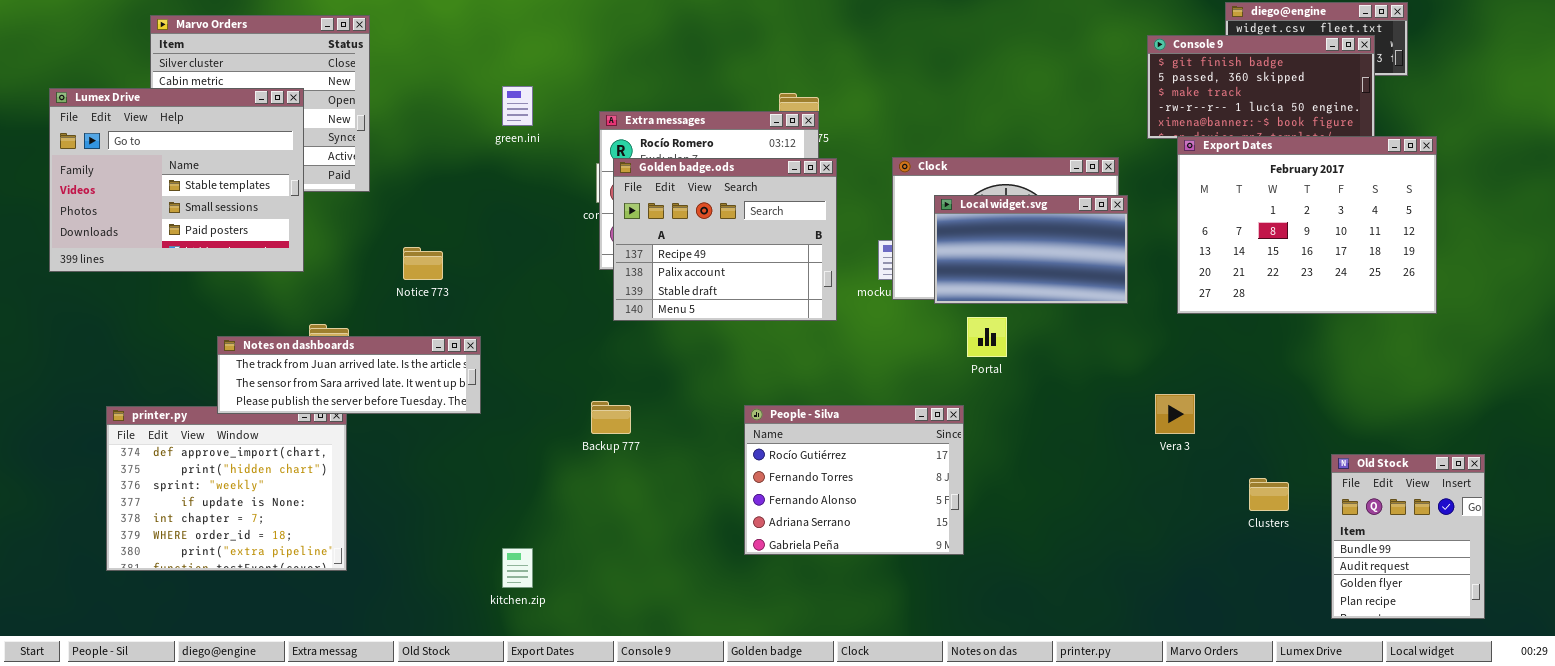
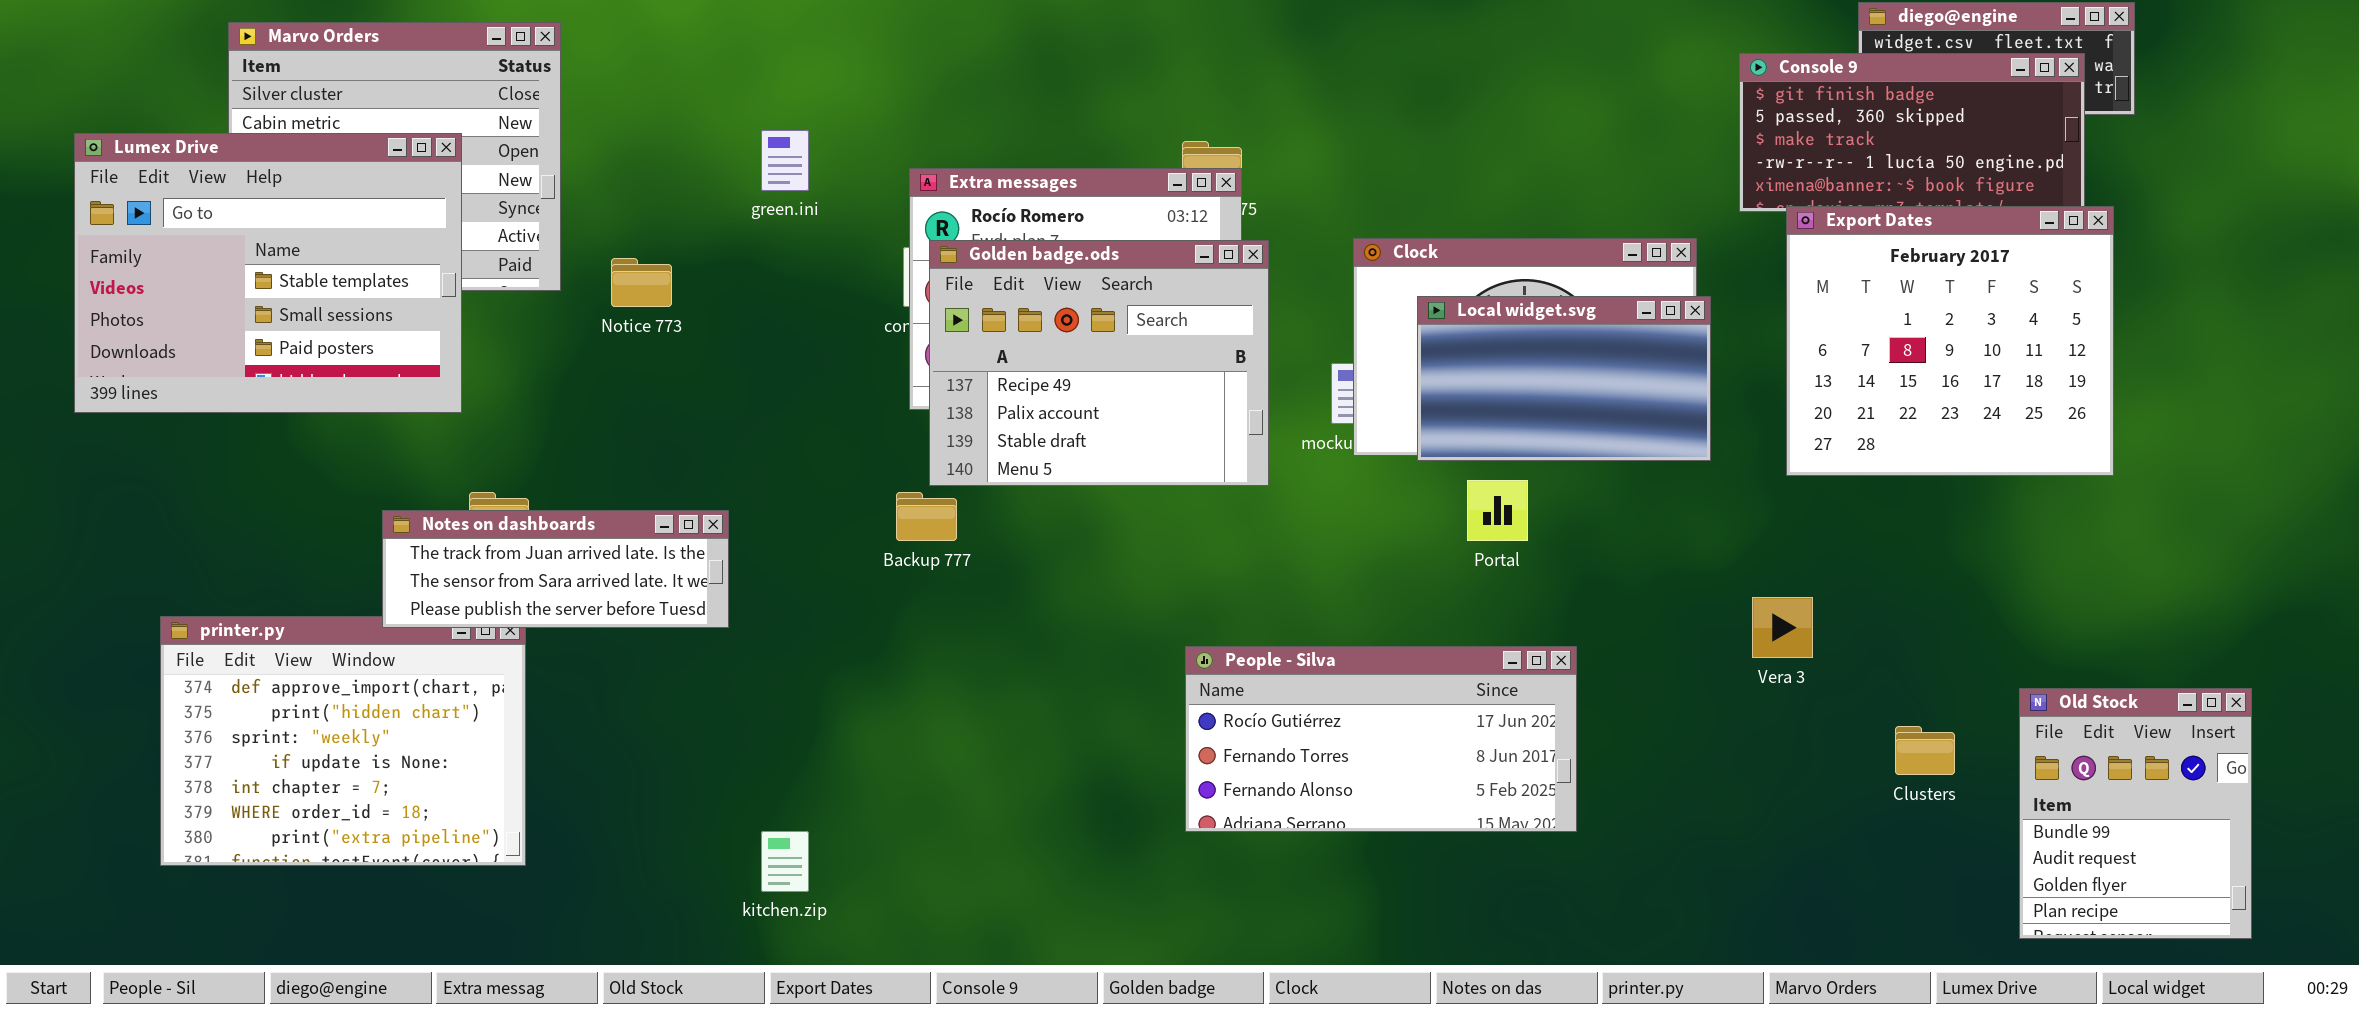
Export Dates: [1177,136,1437,314] -> [1786,206,2114,476], resized
Notice 773: [403,247,443,280] -> [611,258,672,307], moved
Notes on dashboards: [217,336,481,414] -> [382,510,729,628], resized
Backup 777: [591,401,631,434] -> [896,492,957,541], moved
People - Silva: [744,405,964,555] -> [1185,646,1577,832], moved, resized

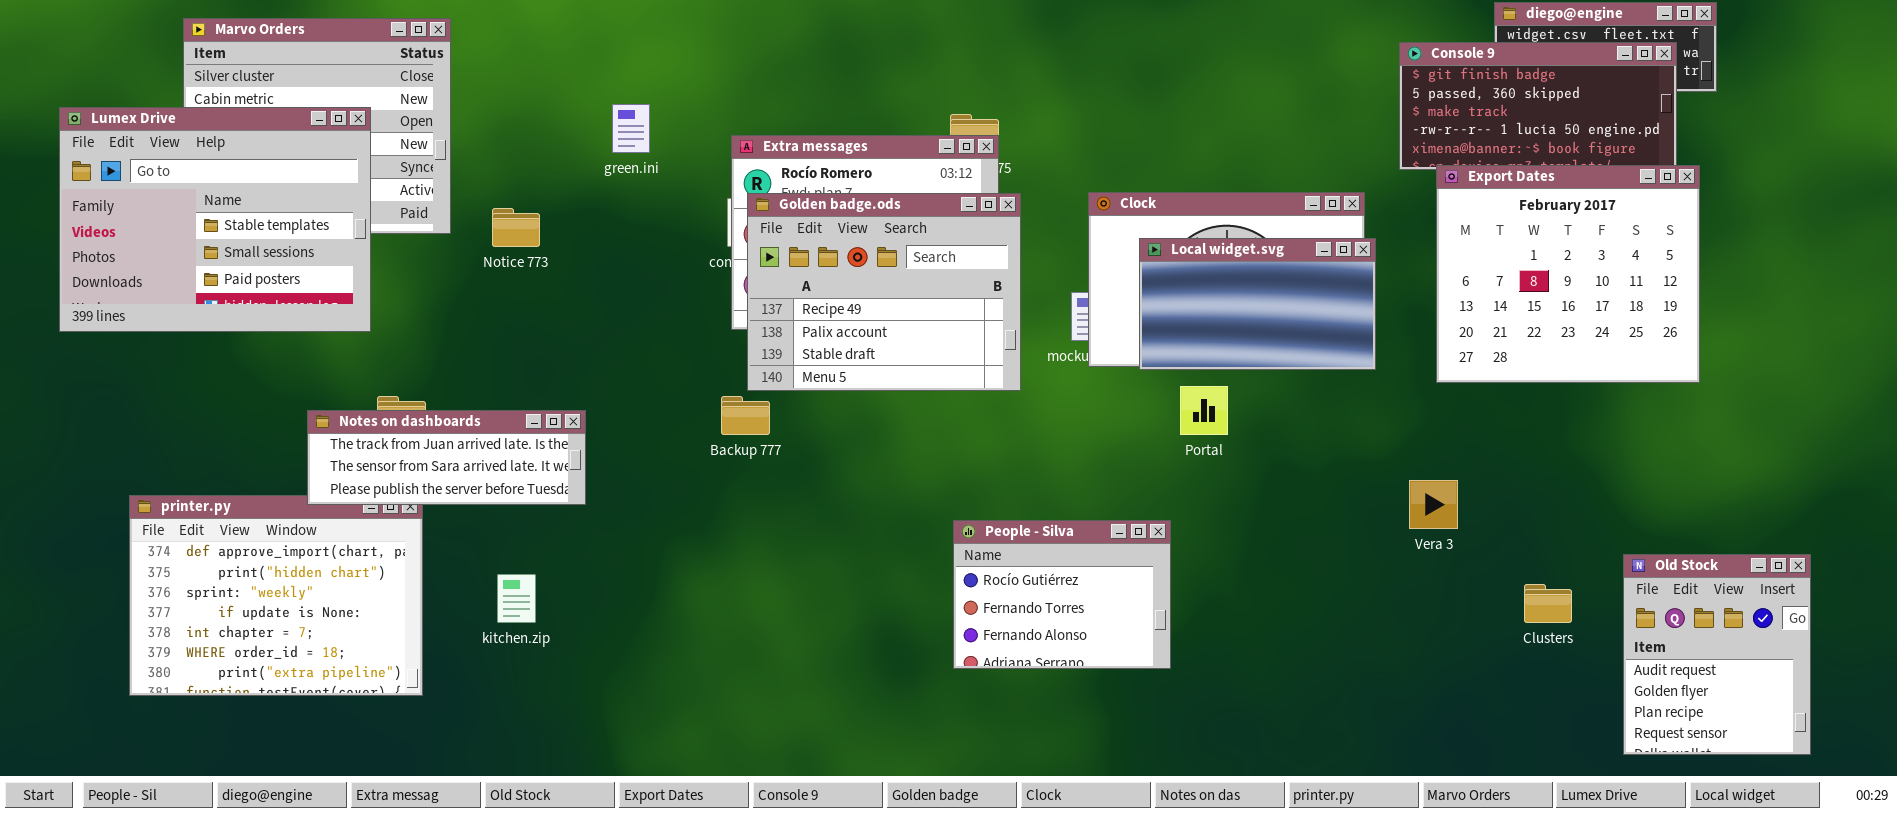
People - Silva: [1185,646,1577,832] -> [953,520,1171,669], resized
Old Stock: [2019,688,2252,939] -> [1623,554,1811,755], scrolled down 1 row
kitchen.zip: [761,831,809,892] -> [497,574,536,623], moved

